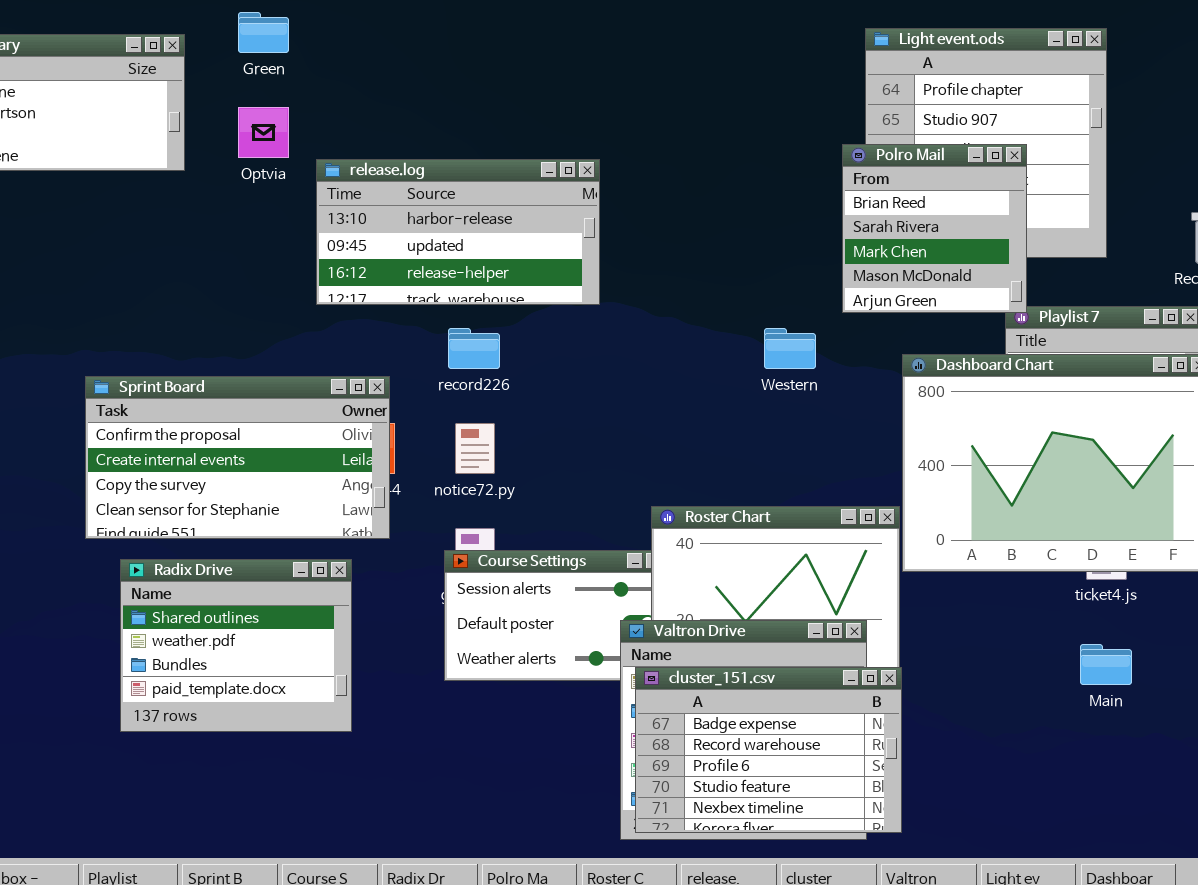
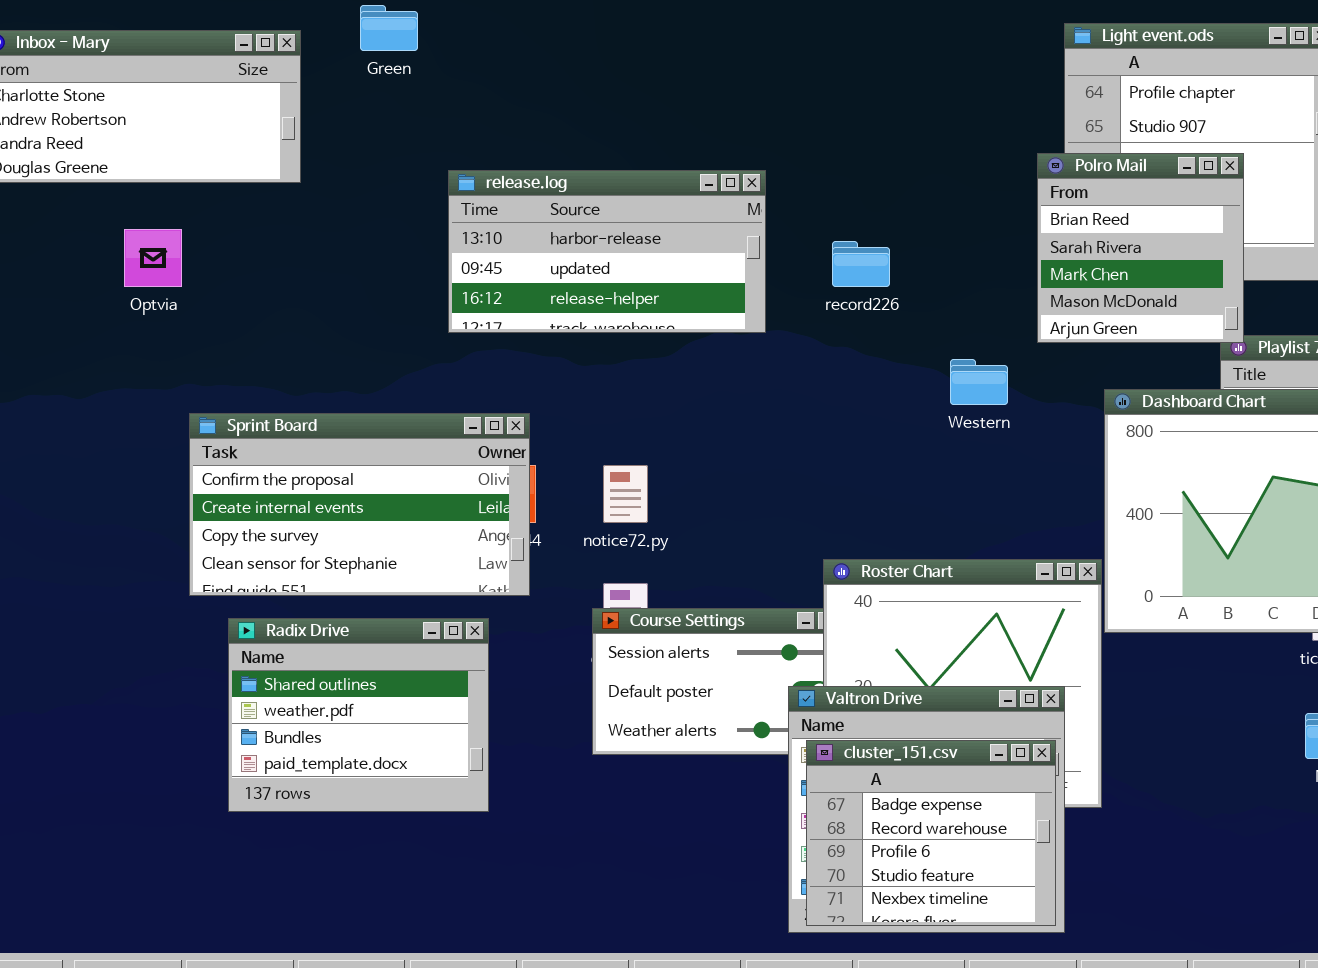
Optvia: [238,107,289,158] -> [124,229,182,287], moved
record226: [448,328,500,369] -> [832,241,890,287], moved
cluster_151.csv: [635,667,902,833] -> [806,740,1056,926], resized

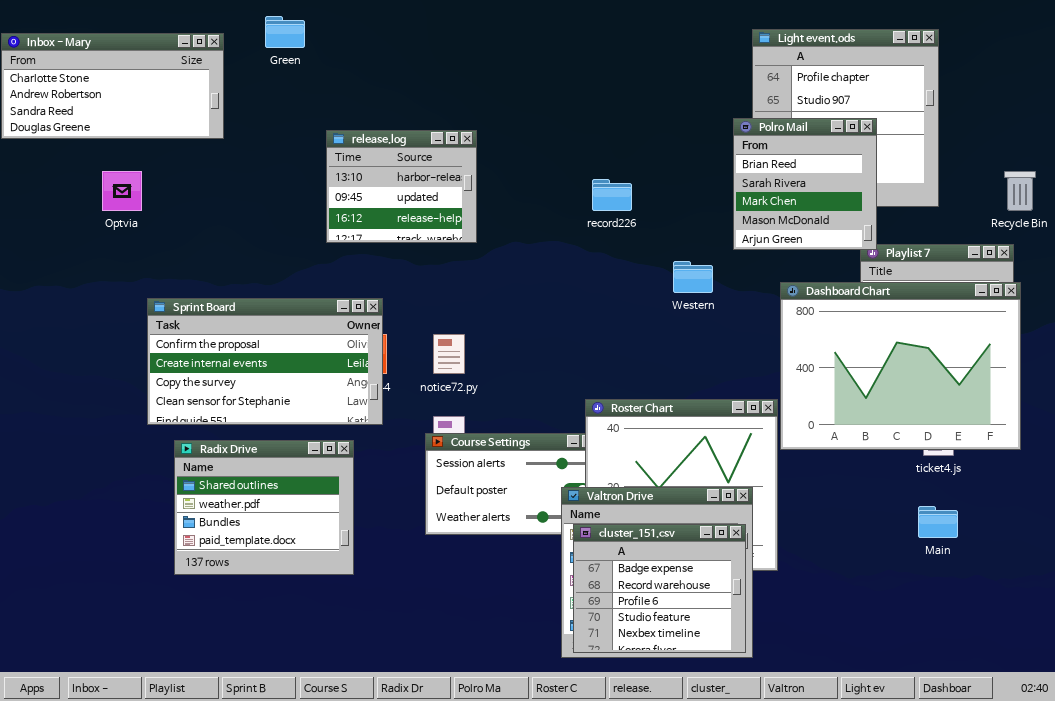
release.log: [448,170,766,333] -> [326,130,477,243], resized

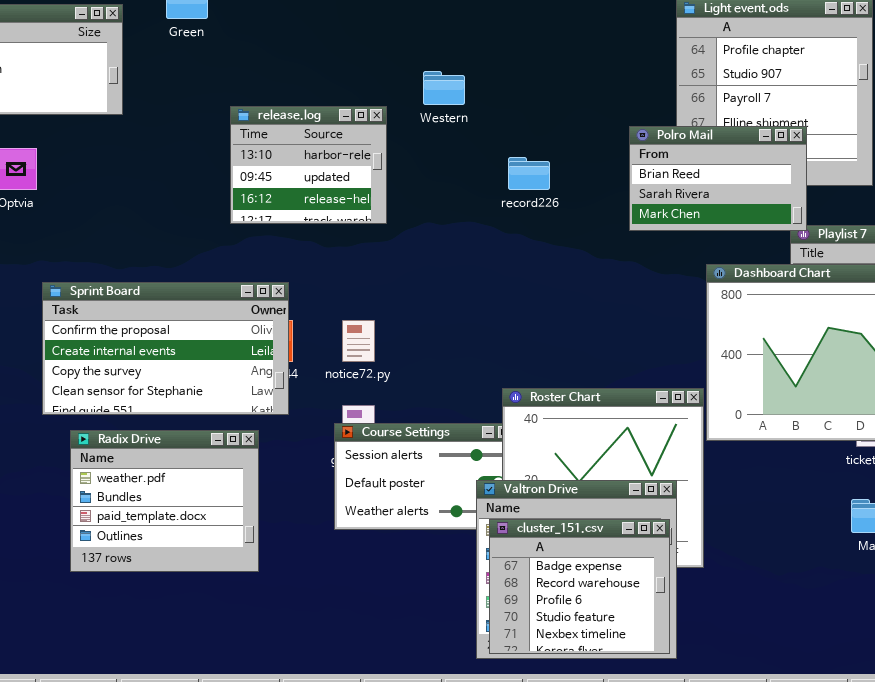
Polro Mail: [733,118,877,250] -> [629,126,807,231], resized
Western: [673,261,713,293] -> [423,71,465,105], moved
Radix Drive: [174,440,354,575] -> [70,430,259,572], scrolled down 1 row

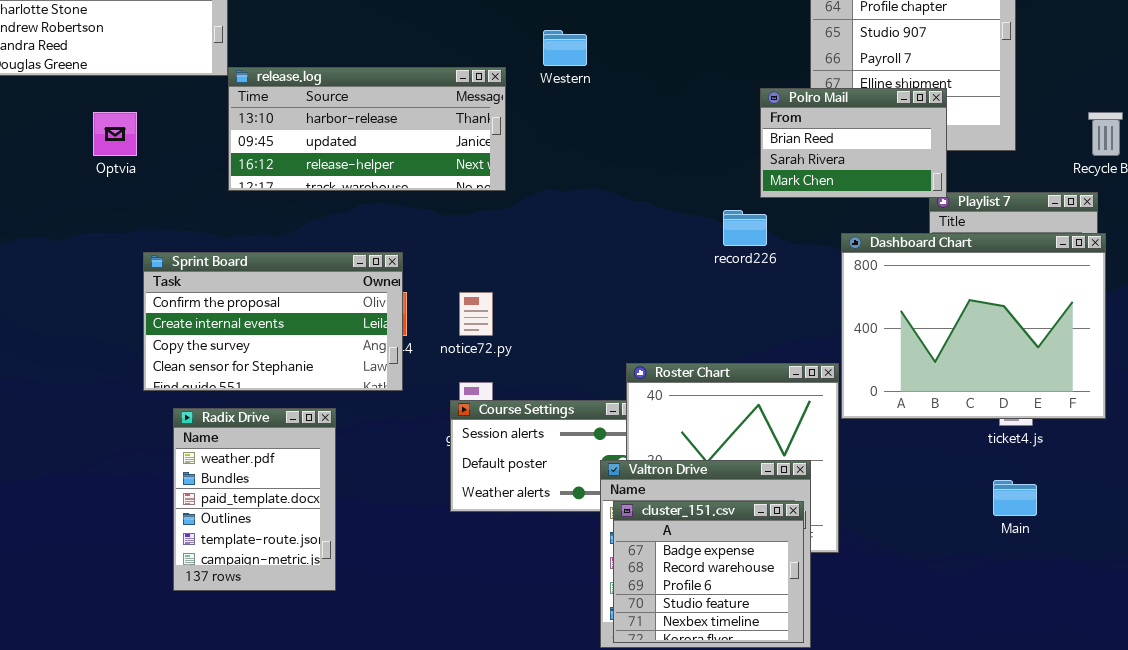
release.log: [230,106,387,224] -> [228,67,506,191], resized
record226: [508,157,550,190] -> [723,210,767,246], moved
Radix Drive: [70,430,259,572] -> [173,408,336,591], resized

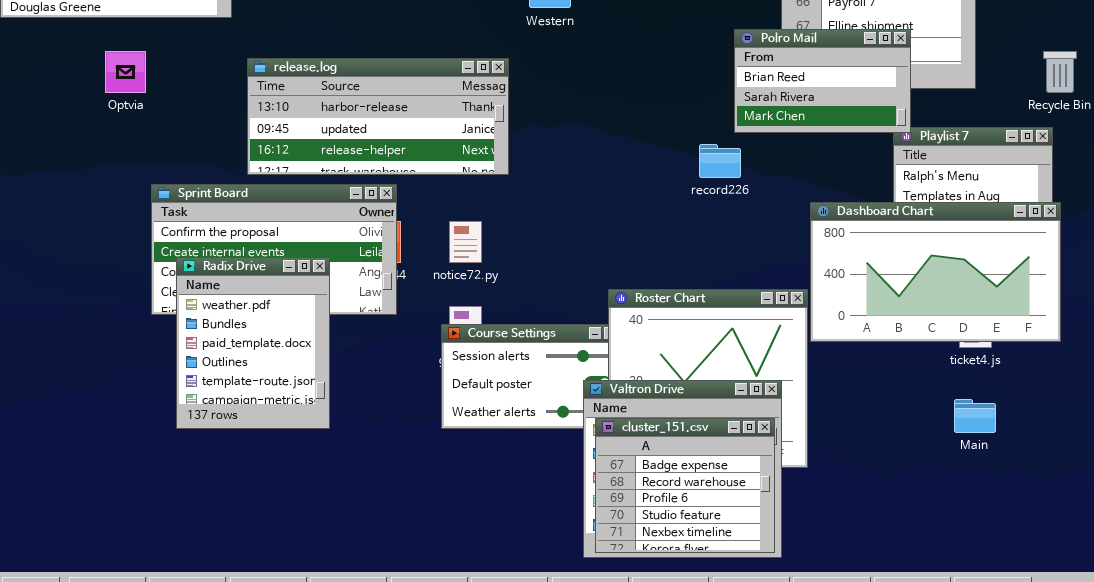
release.log: [228,67,506,191] -> [247,58,509,175], moved
Dashboard Chart: [841,233,1106,419] -> [810,202,1061,342], resized
Radix Drive: [173,408,336,591] -> [176,257,330,429], moved

